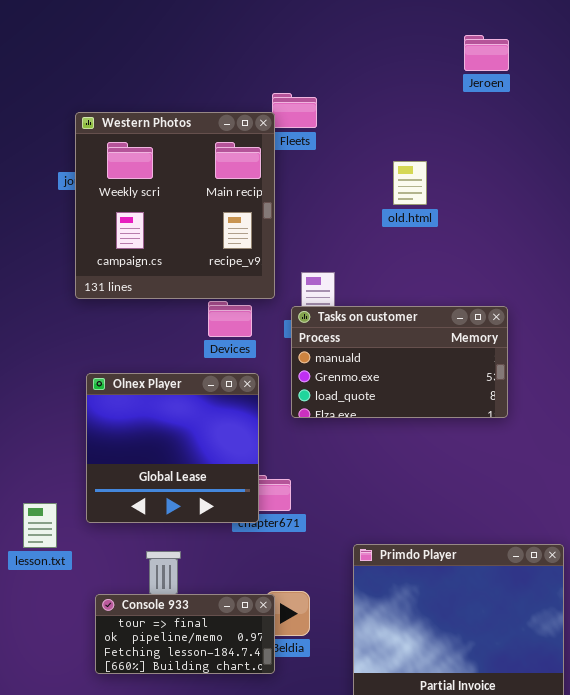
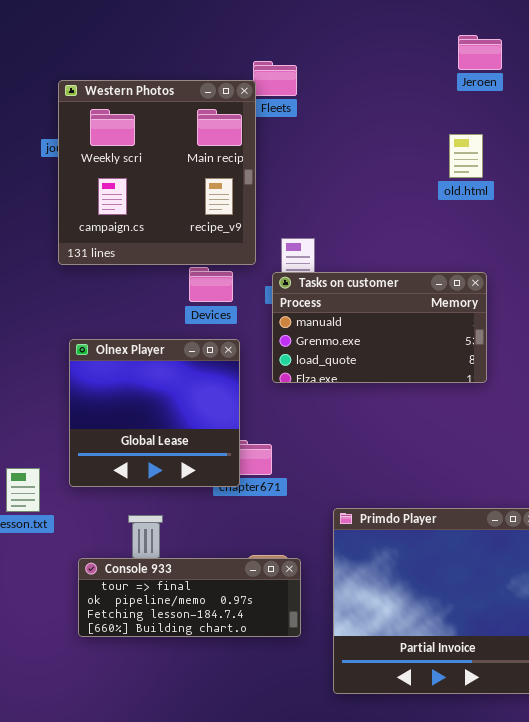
Jeroen: [464,35,509,71] -> [458,35,502,70], moved
old.html: [393,161,427,205] -> [449,134,483,178], moved
Console 933: [95,594,275,674] -> [78,558,301,637], resized

